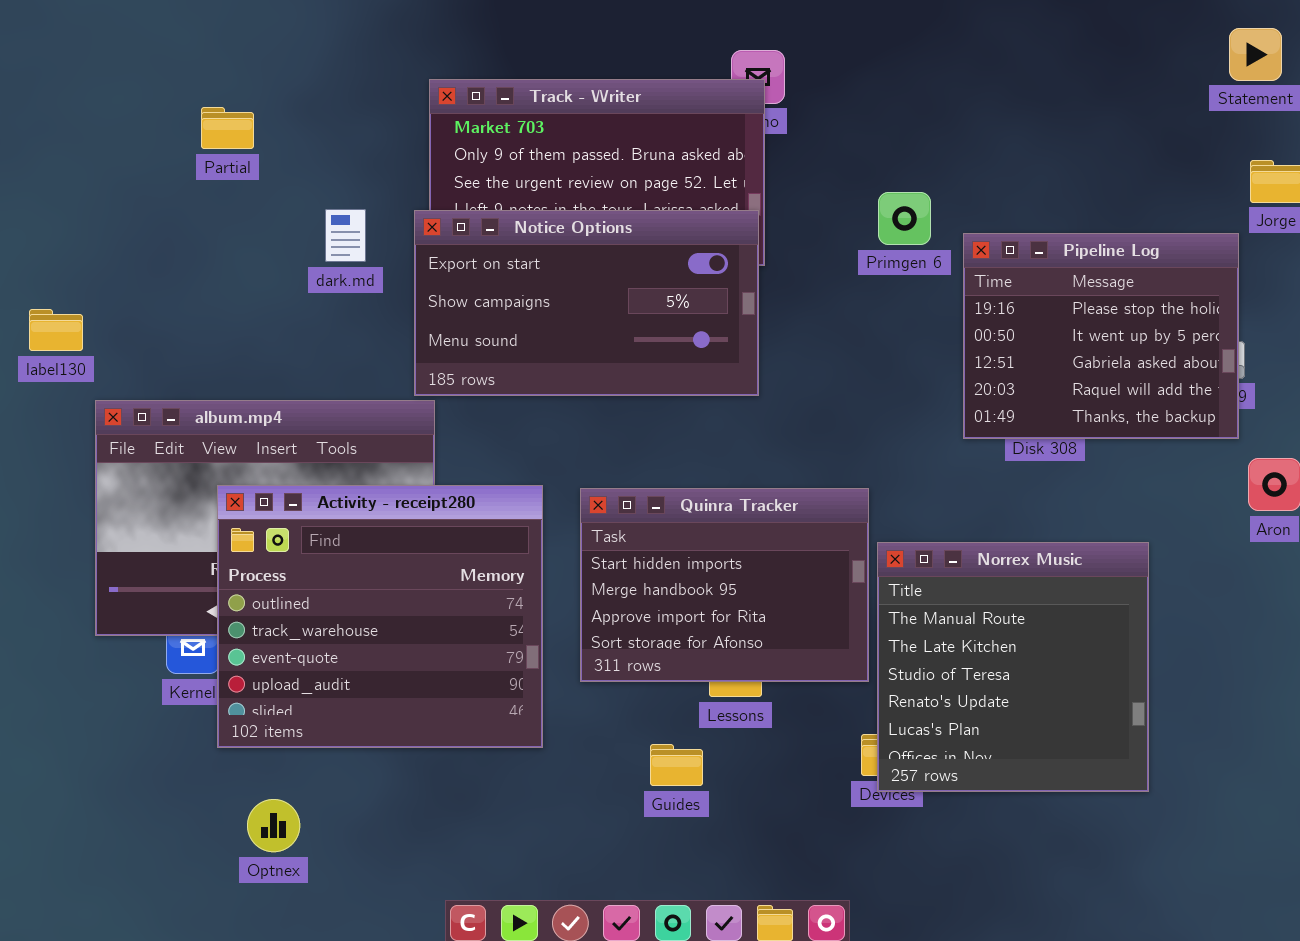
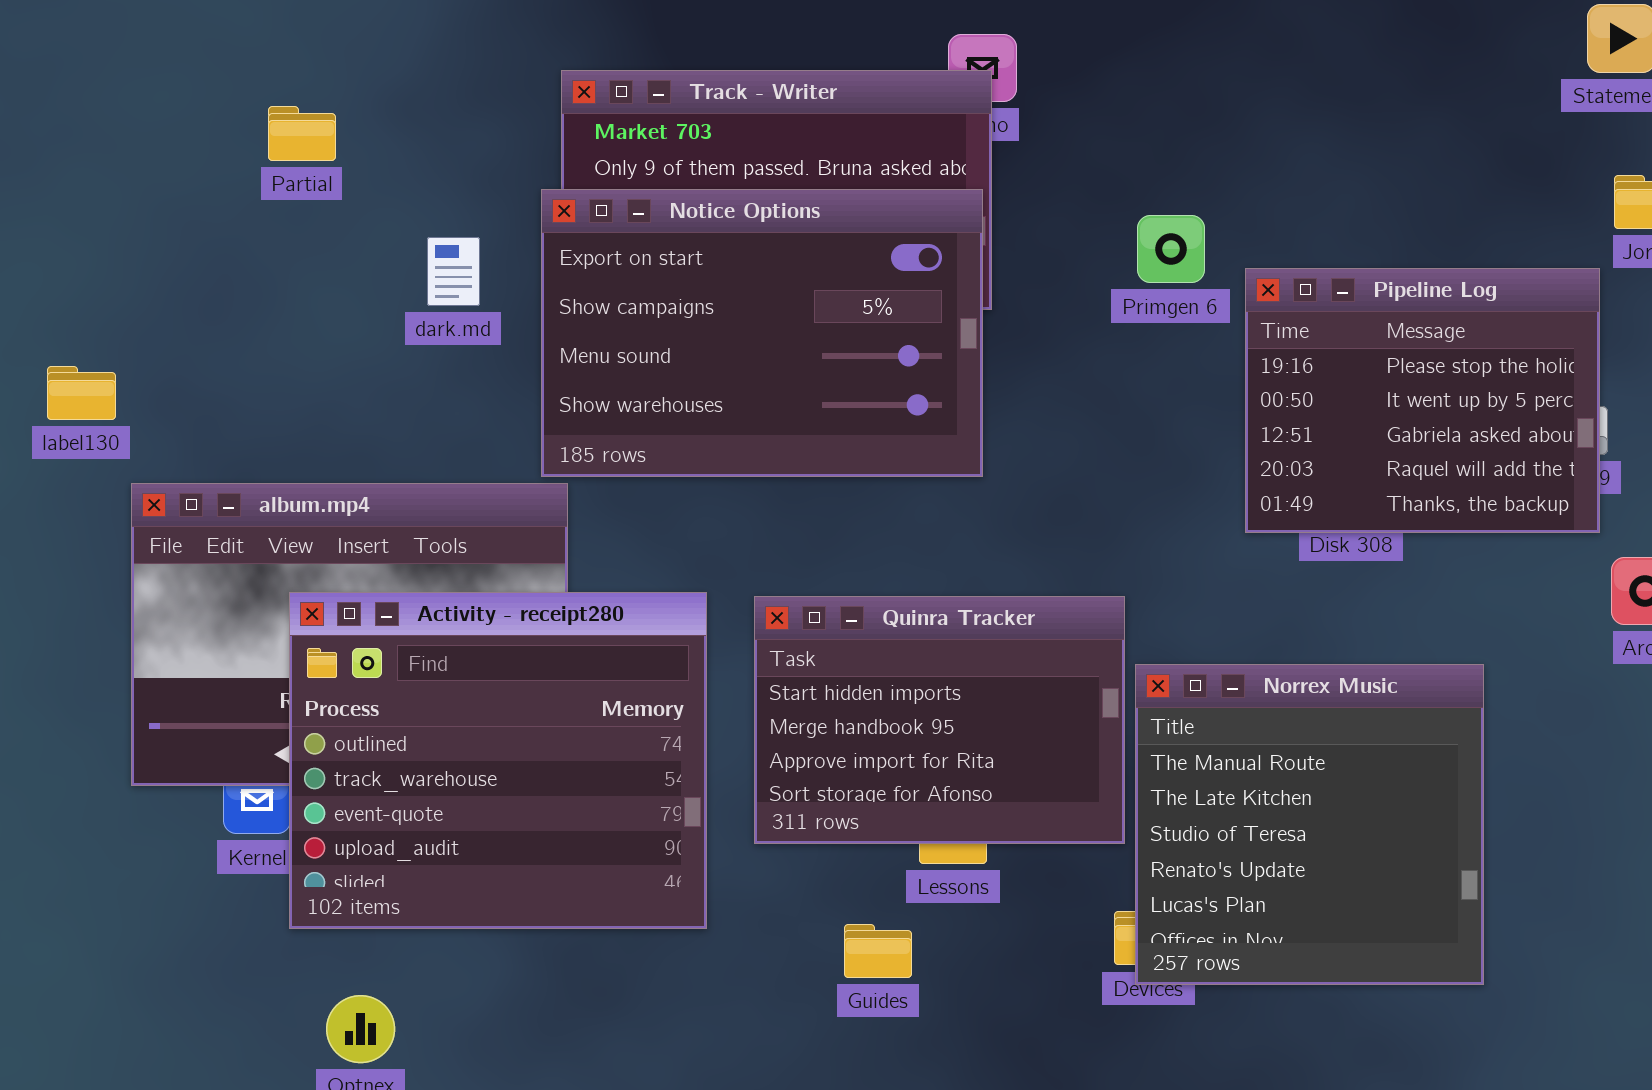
Notice Options: [414,210,759,396] -> [541,189,983,477], resized

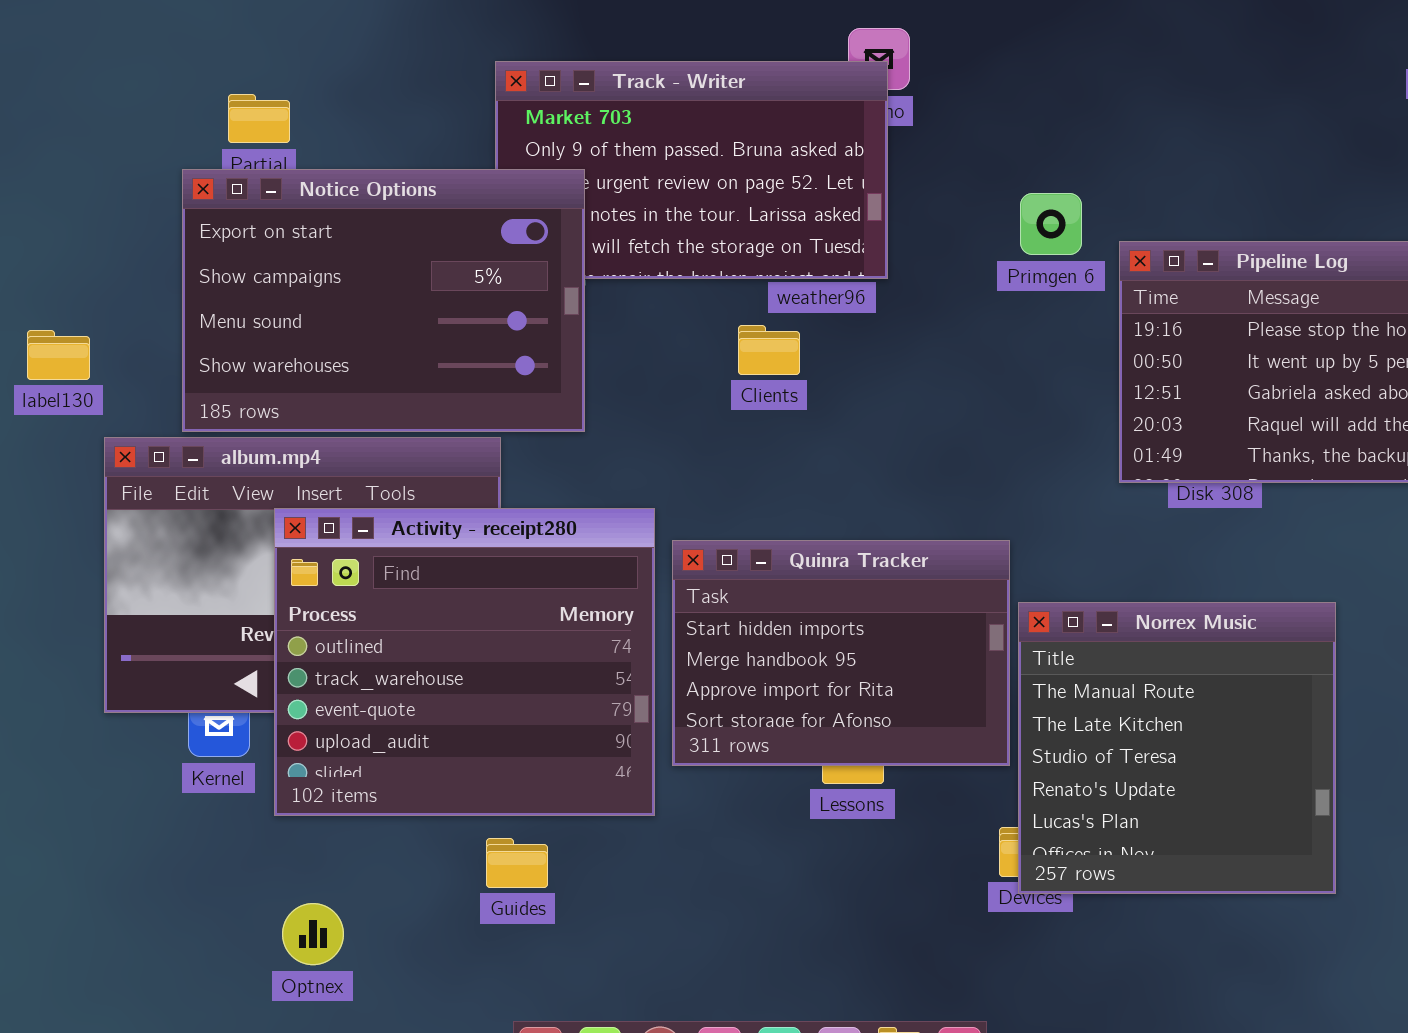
Notice Options: [541,189,983,477] -> [182,169,585,432], moved
Activity - receipt280: [289,592,707,929] -> [274,508,655,816], moved
Guides: [844,924,912,978] -> [486,838,548,888], moved

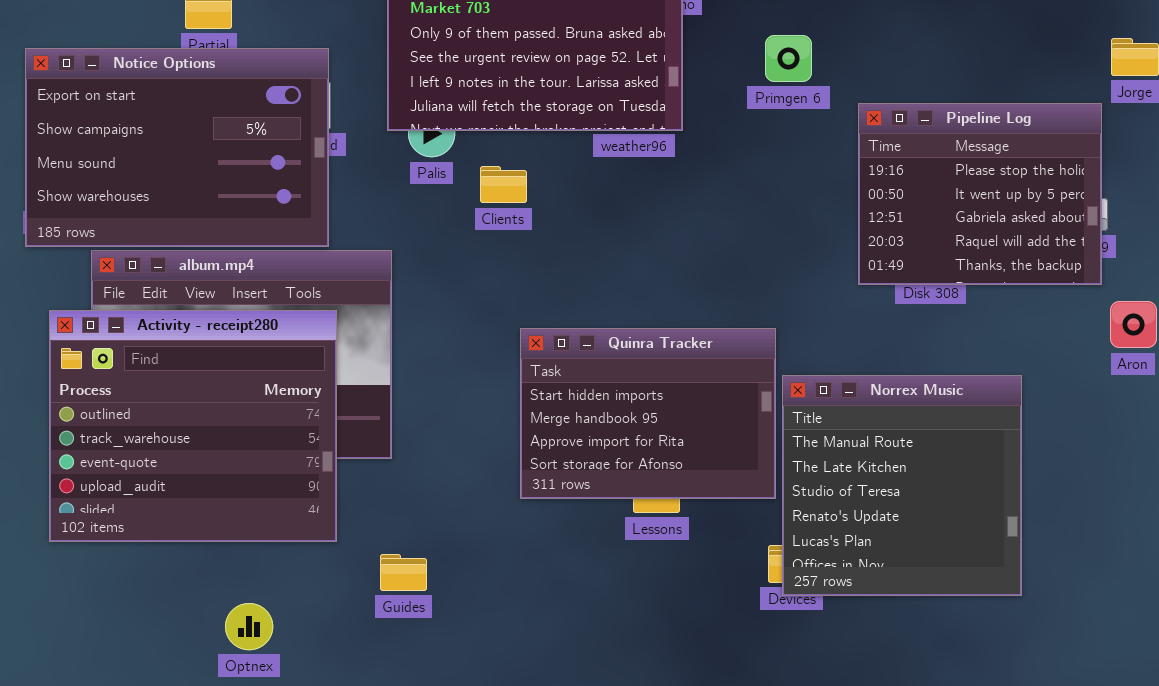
Notice Options: [182,169,585,432] -> [25,48,329,247], moved
Primgen 6: [1020,193,1082,255] -> [765,35,812,82], moved
Clients: [738,325,800,375] -> [480,166,527,203], moved
Activity - receipt280: [274,508,655,816] -> [49,310,337,542], moved

